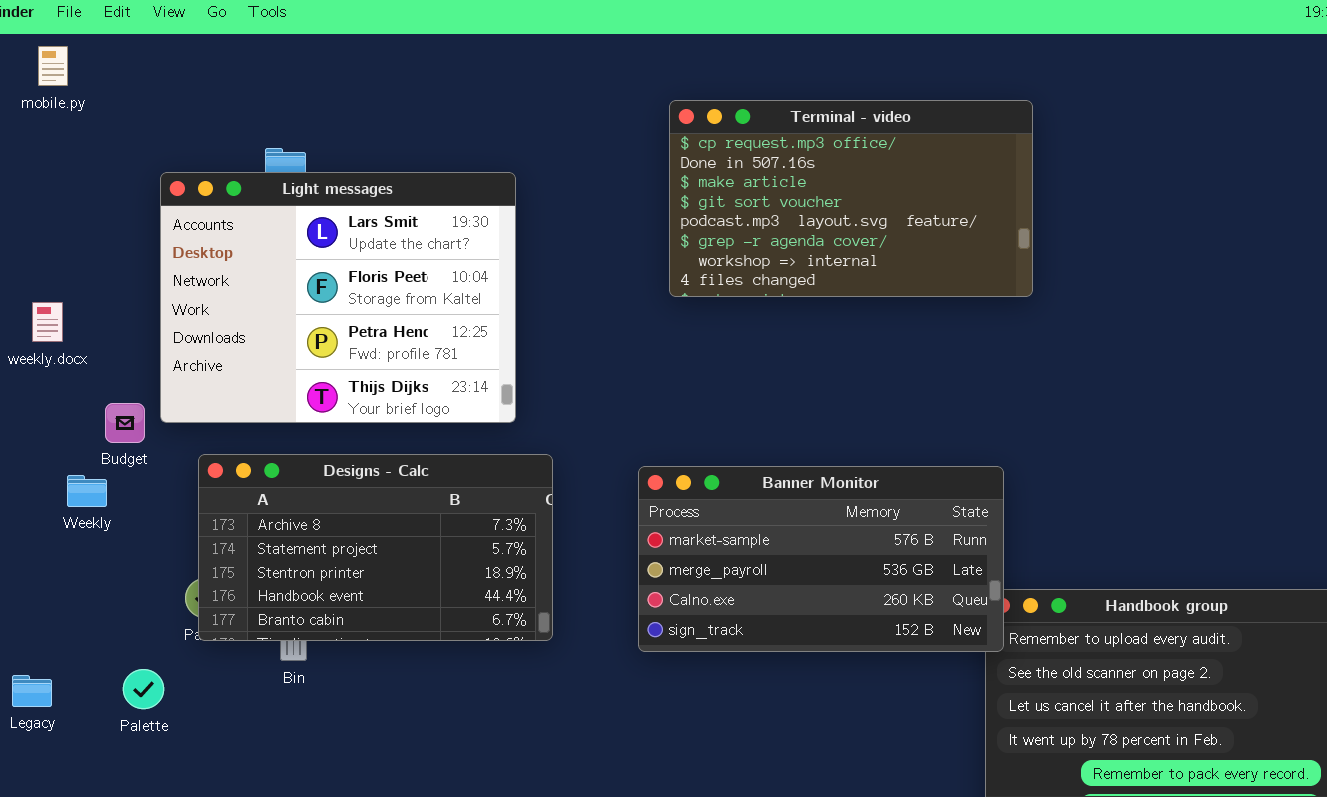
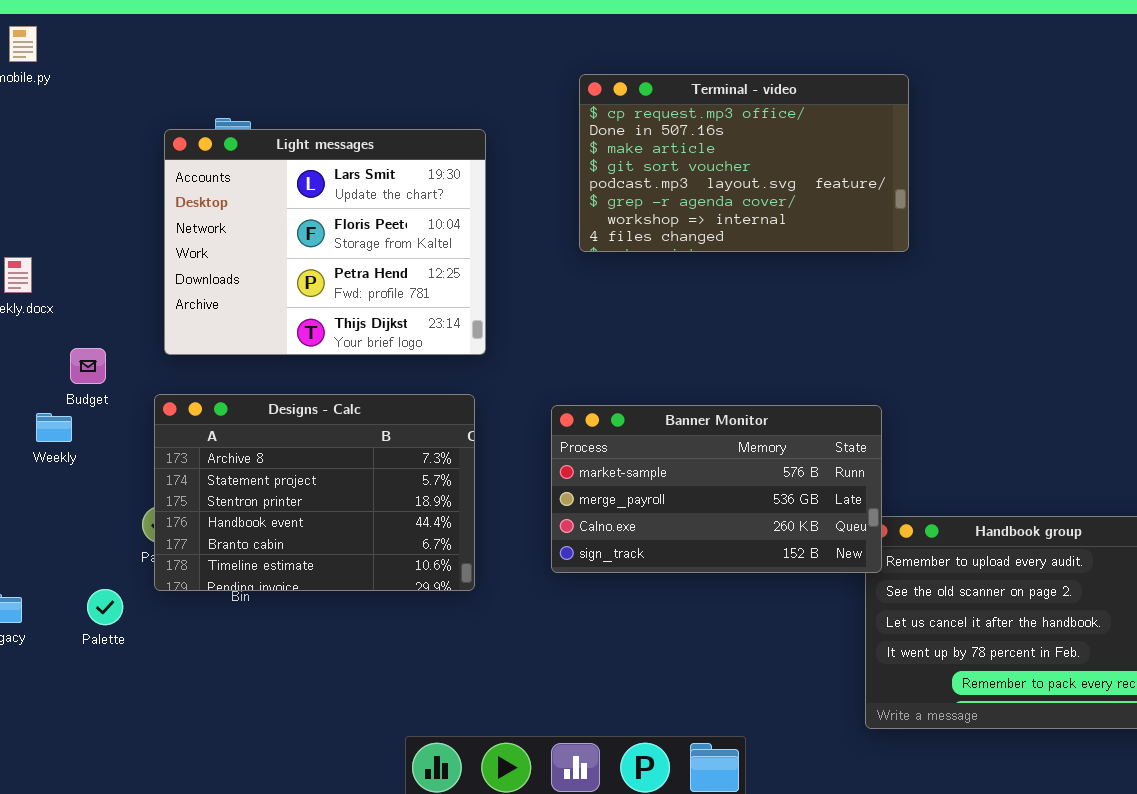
Light messages: [160,172,516,423] -> [164,129,486,355], moved
Designs - Calc: [198,454,553,641] -> [154,394,475,591], resized

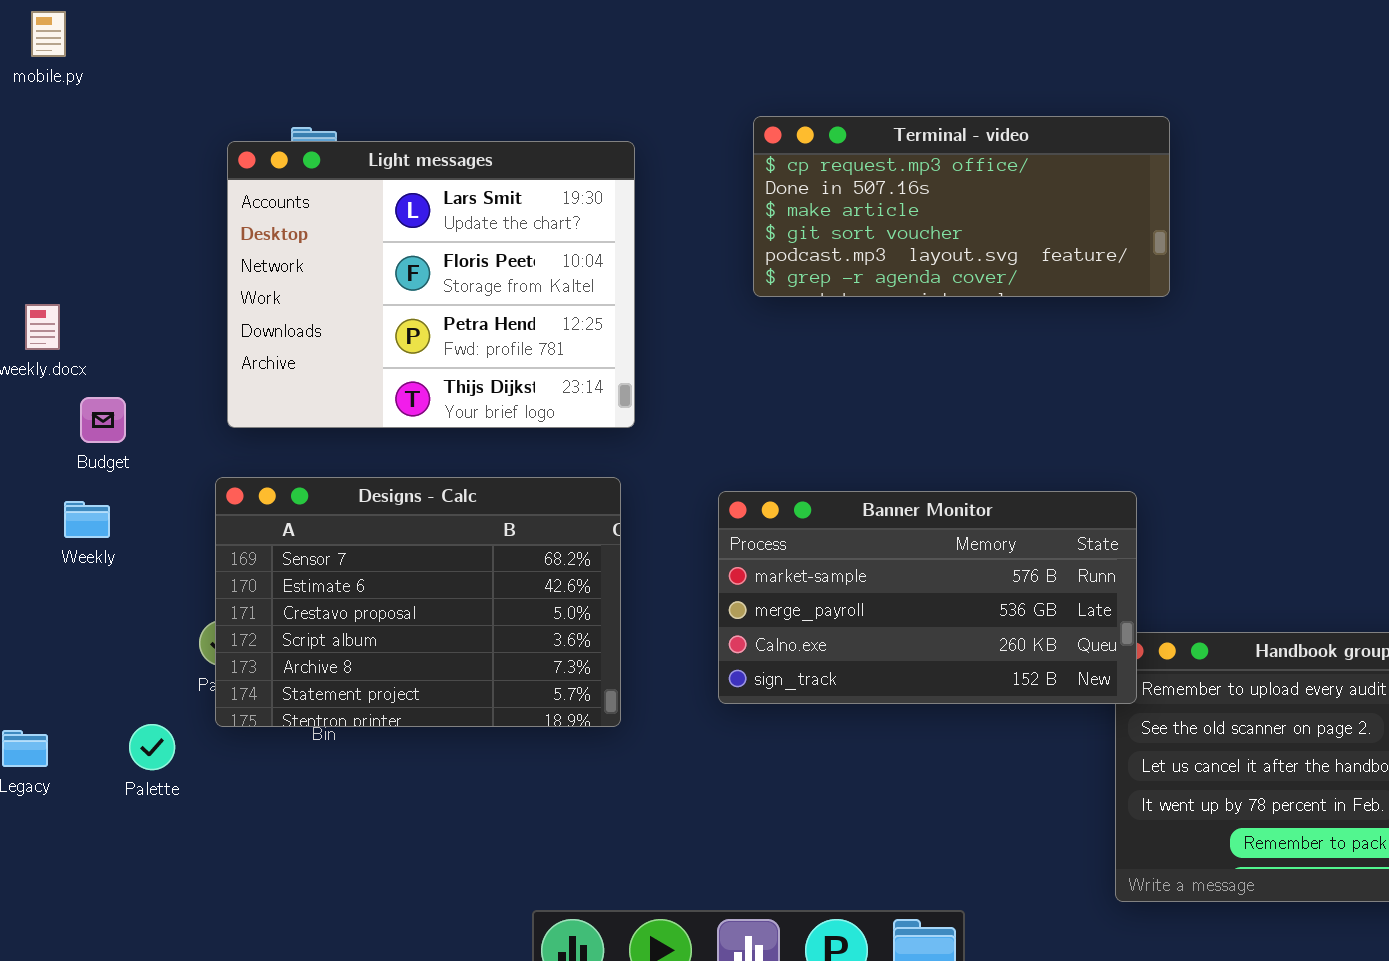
Terminal - video: [579,74,909,252] -> [753,116,1170,297], resized
Budget: [70,348,106,384] -> [80,397,126,443], moved
Designs - Calc: [154,394,475,591] -> [215,477,621,727], scrolled up 4 rows

